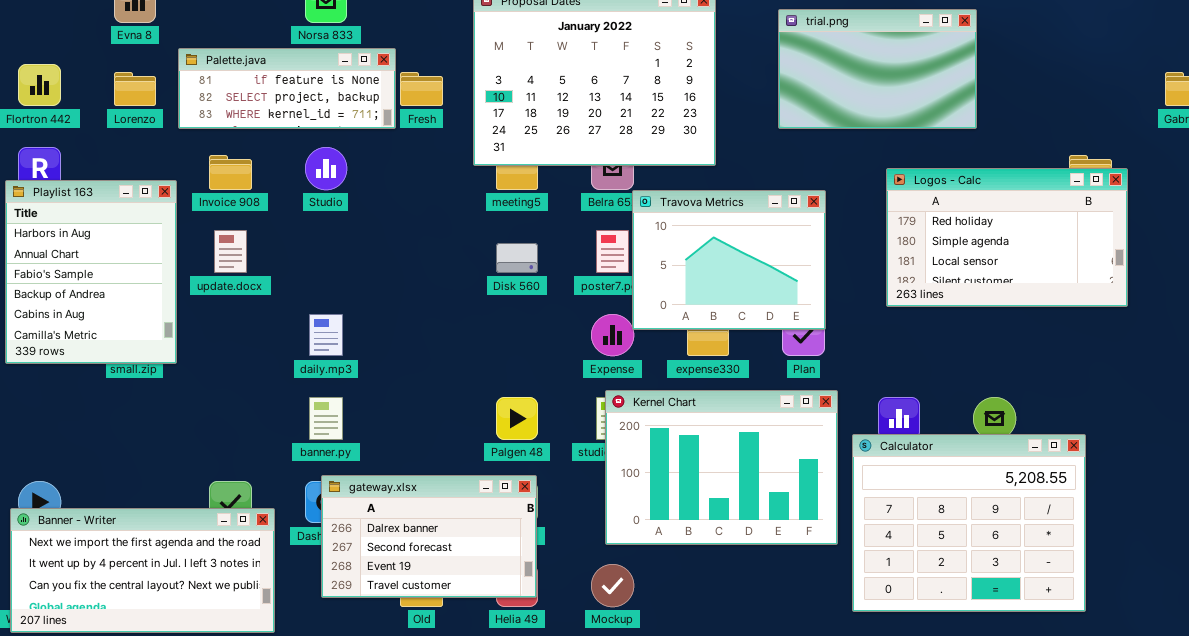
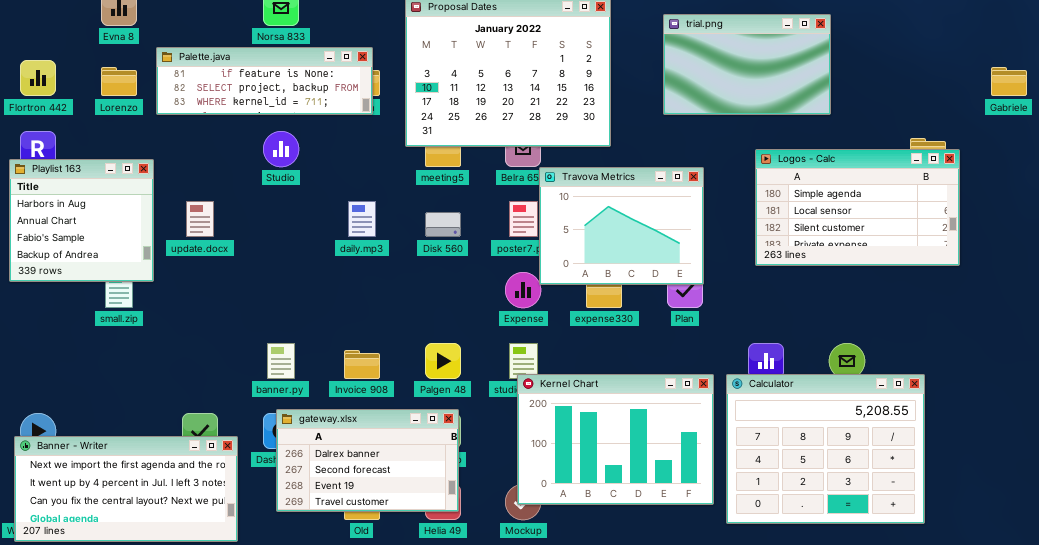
Palette.java: [178,48,396,129] -> [156,47,373,115], resized
Invoice 908: [209,155,252,190] -> [344,350,380,379], moved
Logos - Calc: [886,168,1128,307] -> [755,149,960,266], scrolled down 1 row
Playlist 163: [5,180,177,364] -> [9,159,154,282], resized
daily.mp3: [309,314,343,356] -> [348,201,376,237], moved
Kernel Chart: [605,390,838,545] -> [517,374,714,505], moved

